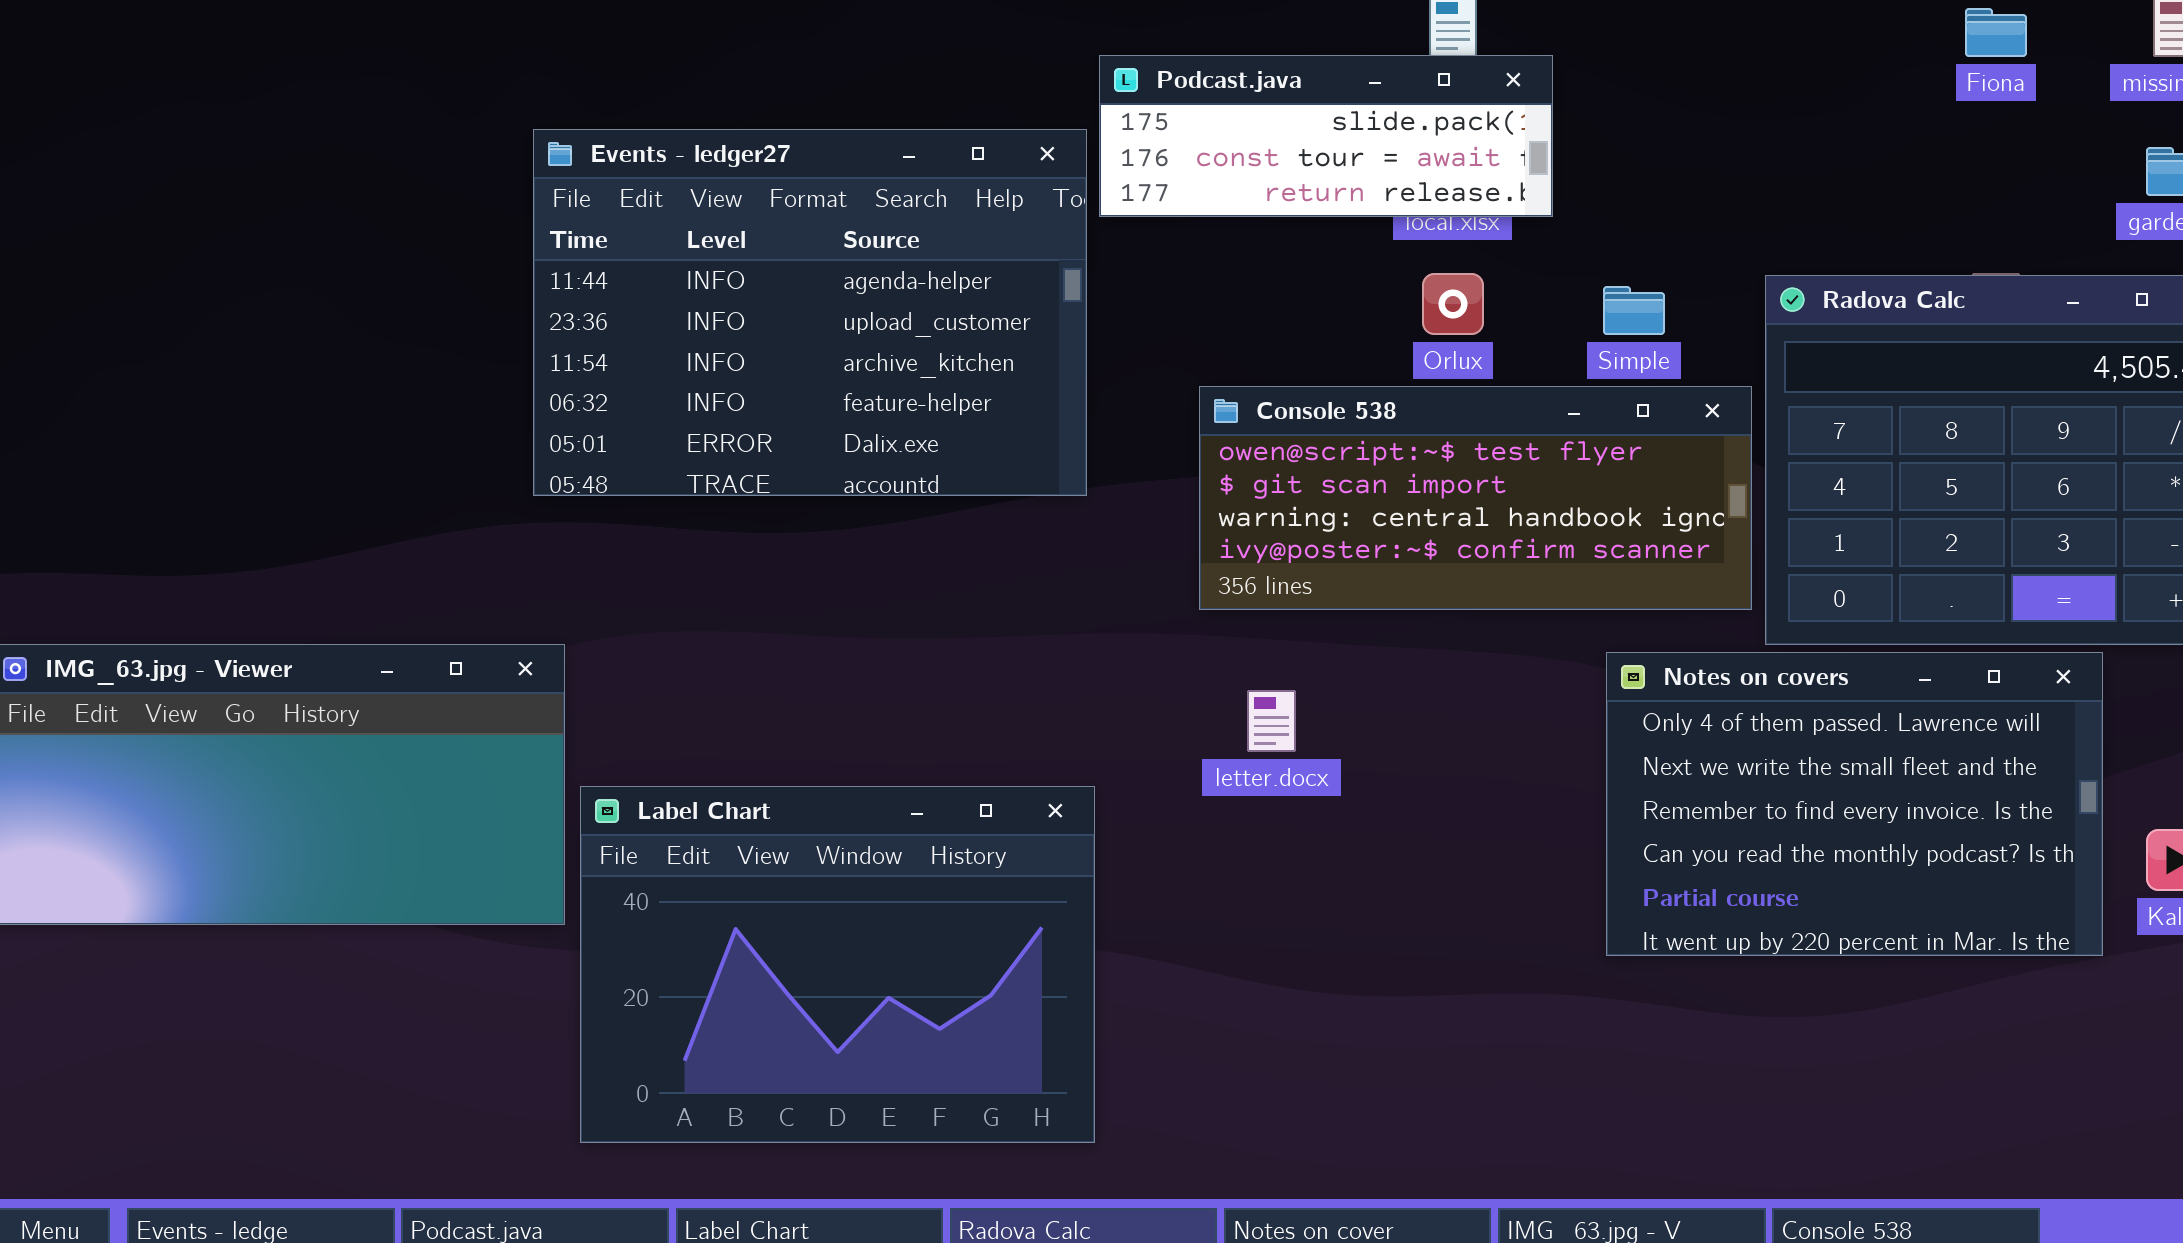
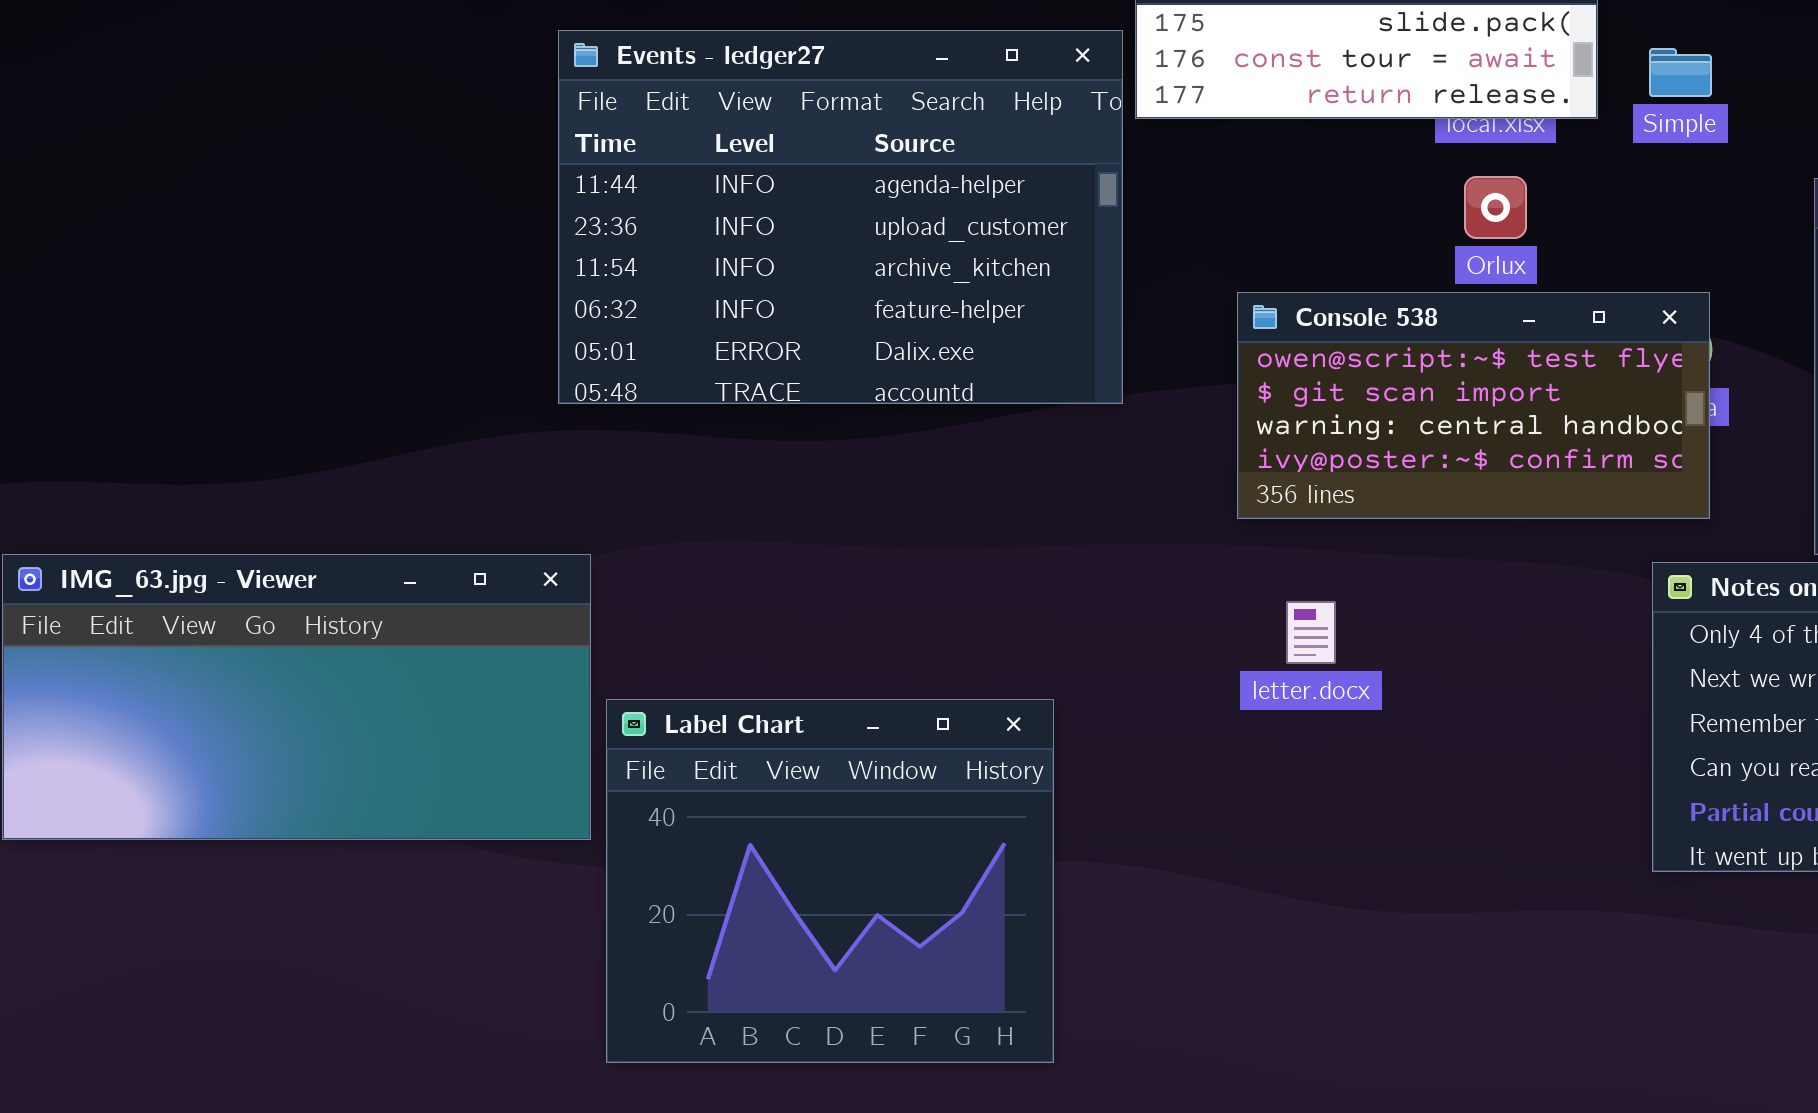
Simple: [1603,286,1665,335] -> [1649,48,1712,97], moved
Console 538: [1199,386,1752,610] -> [1237,292,1710,519], resized
Label Chart: [580,786,1095,1143] -> [606,699,1054,1063], resized

